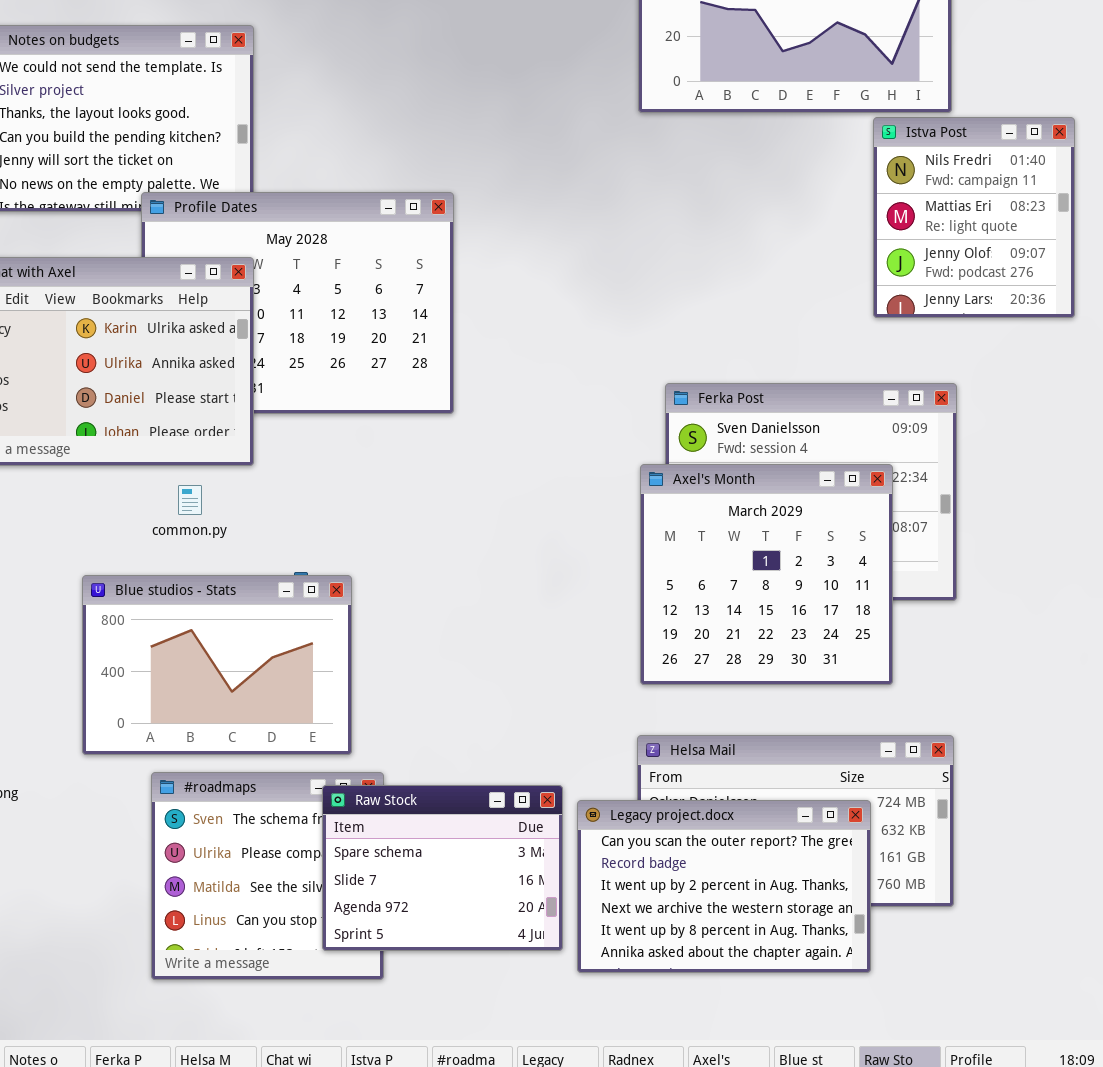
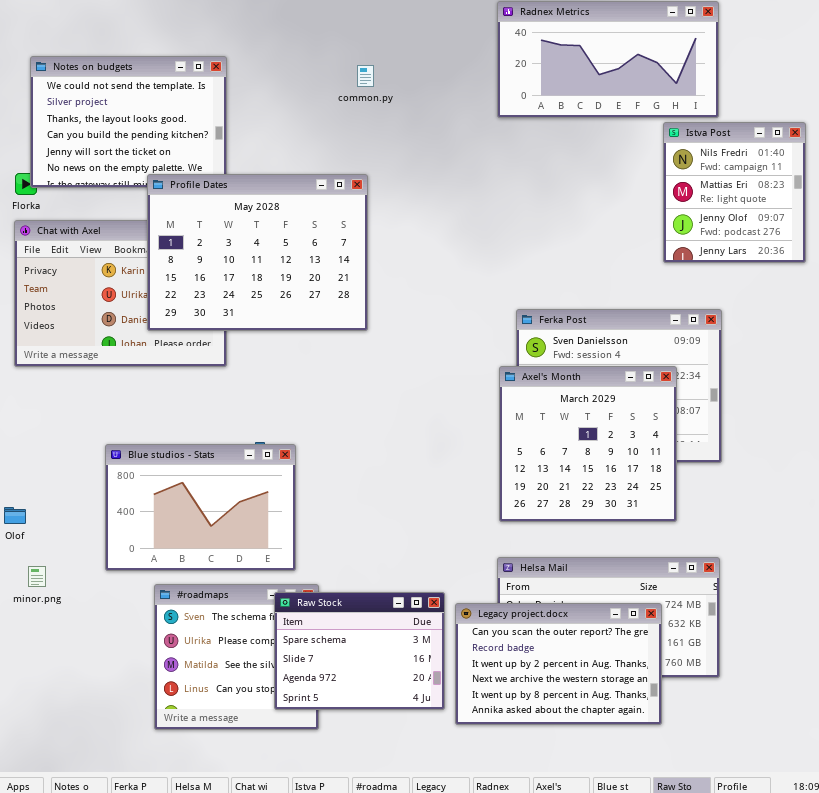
Profile Dates: [141,192,454,414] -> [147,174,368,331], raised
common.py: [178,485,202,515] -> [357,65,374,87], moved

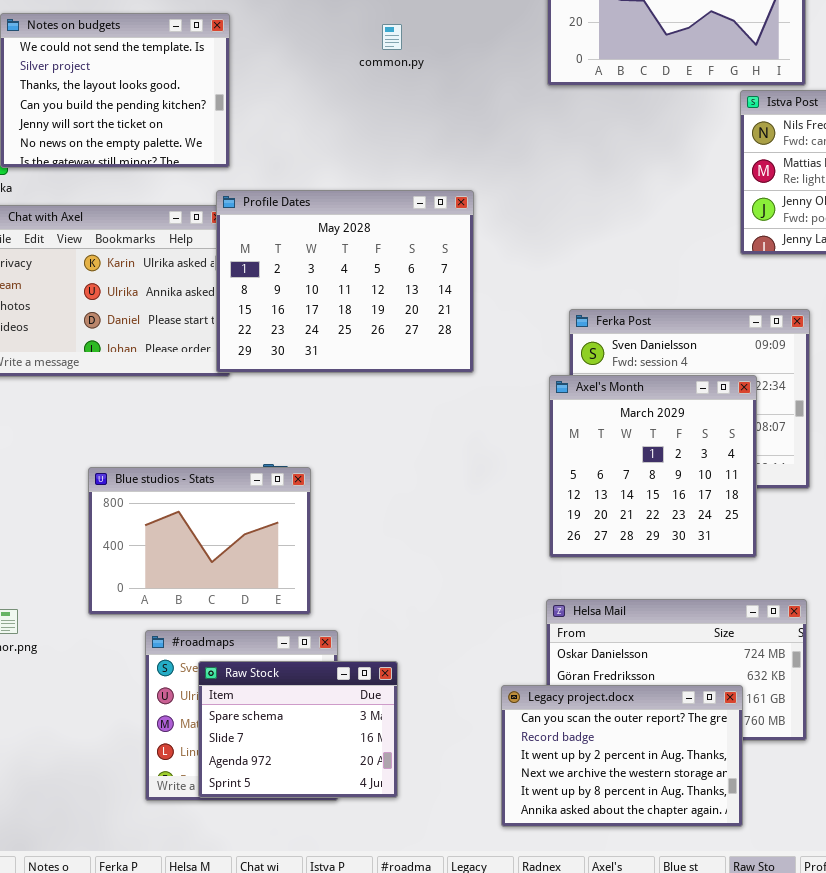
Profile Dates: [147,174,368,331] -> [216,190,474,373], moved
Raw Stock: [274,592,445,710] -> [198,661,398,798], moved
Legacy project.docx: [455,603,662,725] -> [501,685,743,827], moved

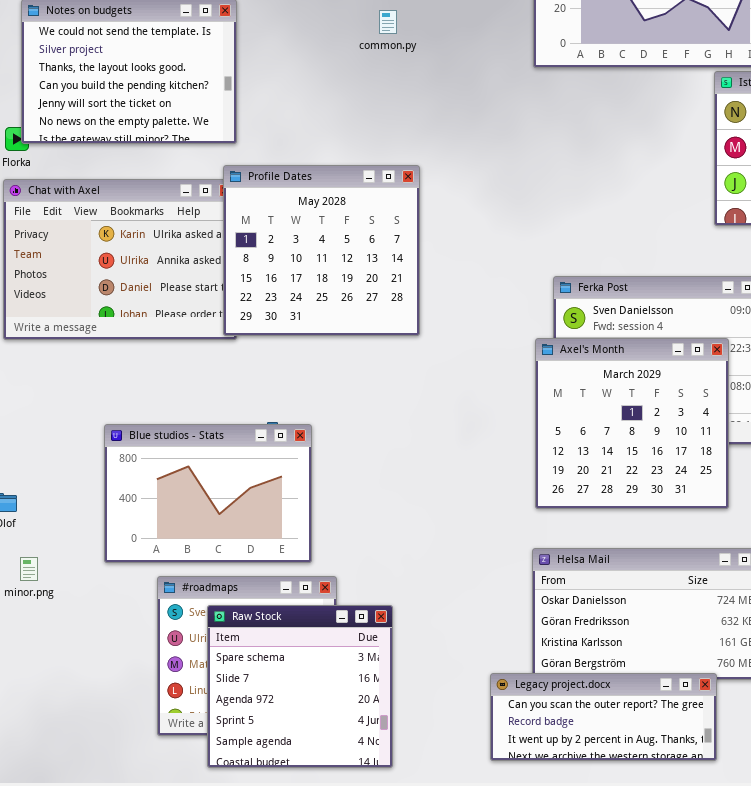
Profile Dates: [216,190,474,373] -> [223,165,420,336], resized
Raw Stock: [198,661,398,798] -> [207,605,393,768], resized
Legacy project.docx: [501,685,743,827] -> [490,673,717,761], resized

